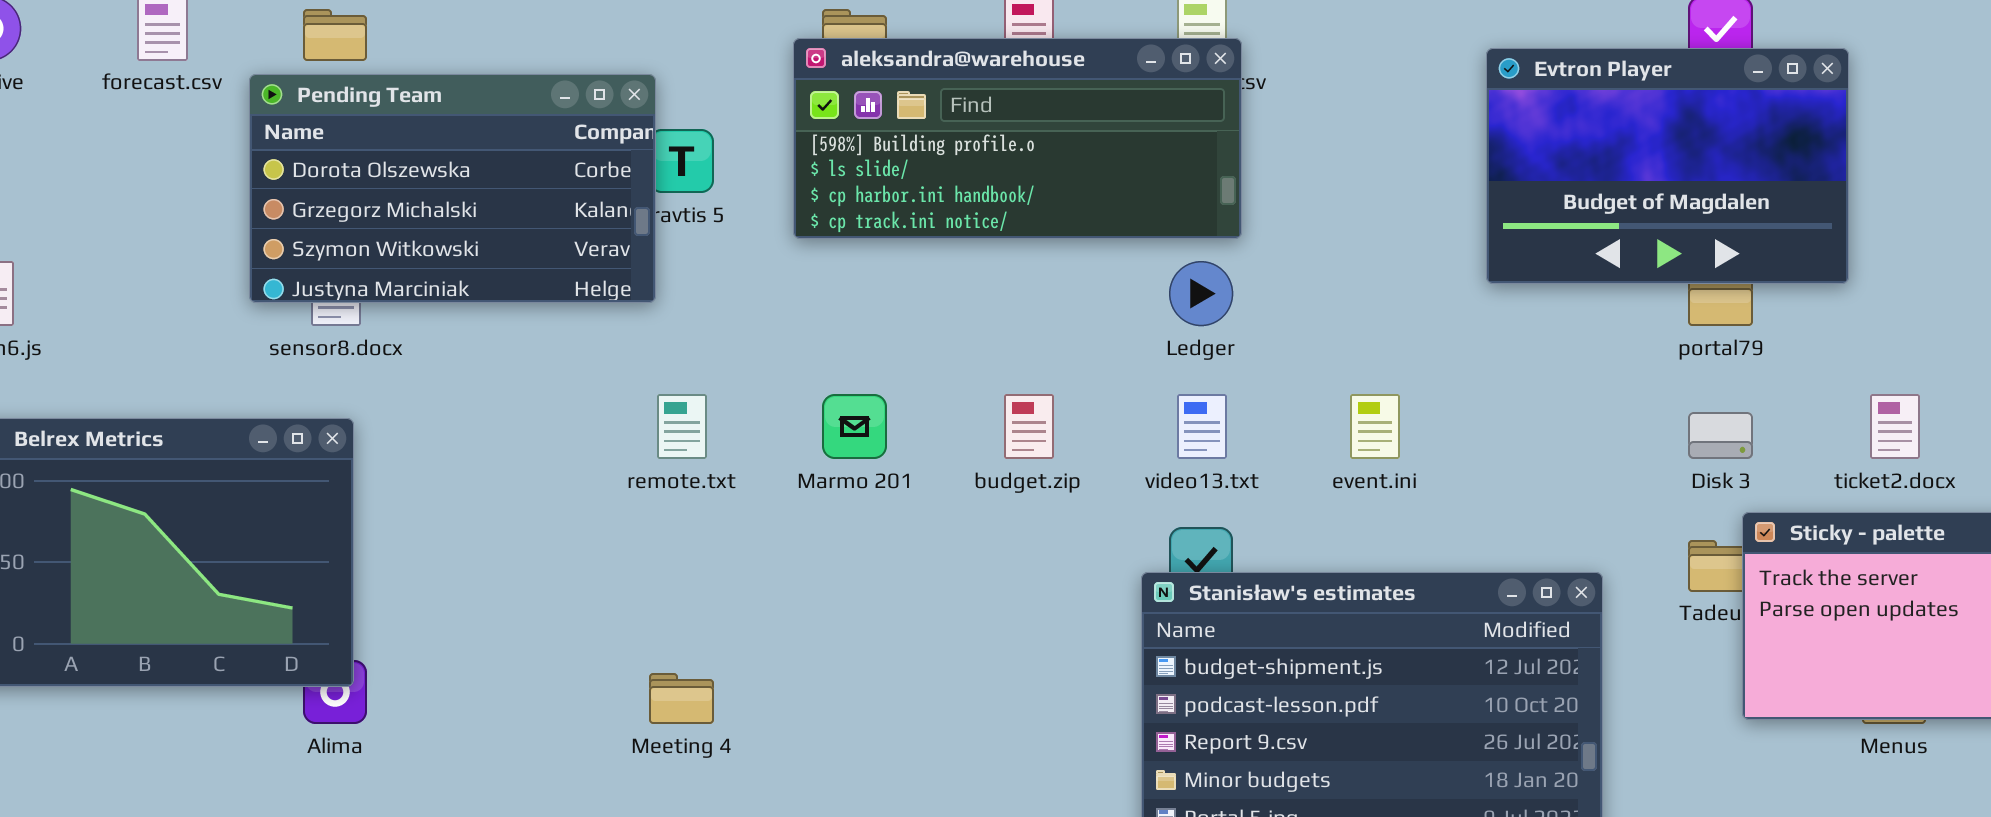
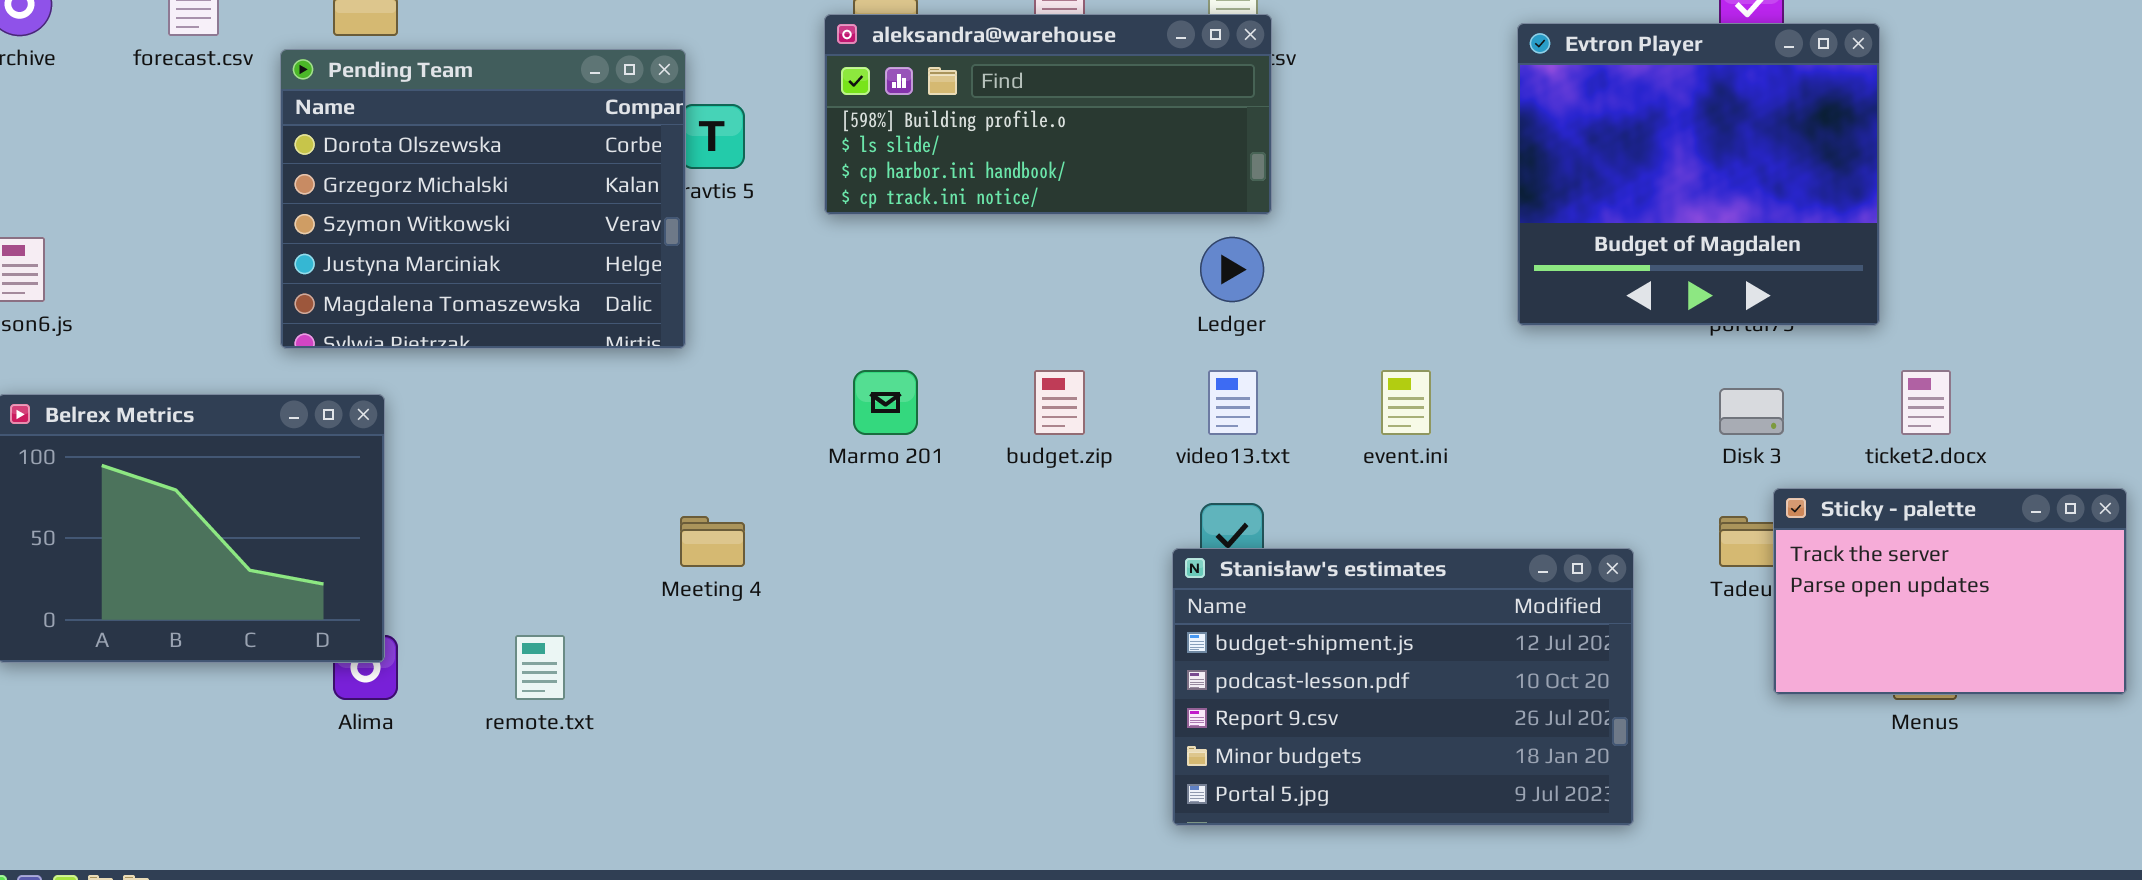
Evtron Player: [1486,48,1849,284] -> [1517,23,1880,326], resized
Pending Team: [249,74,656,303] -> [280,49,686,349], resized
remote.txt: [657,394,707,459] -> [515,635,565,700], moved
Meeting 4: [649,673,714,724] -> [680,516,745,567], moved

